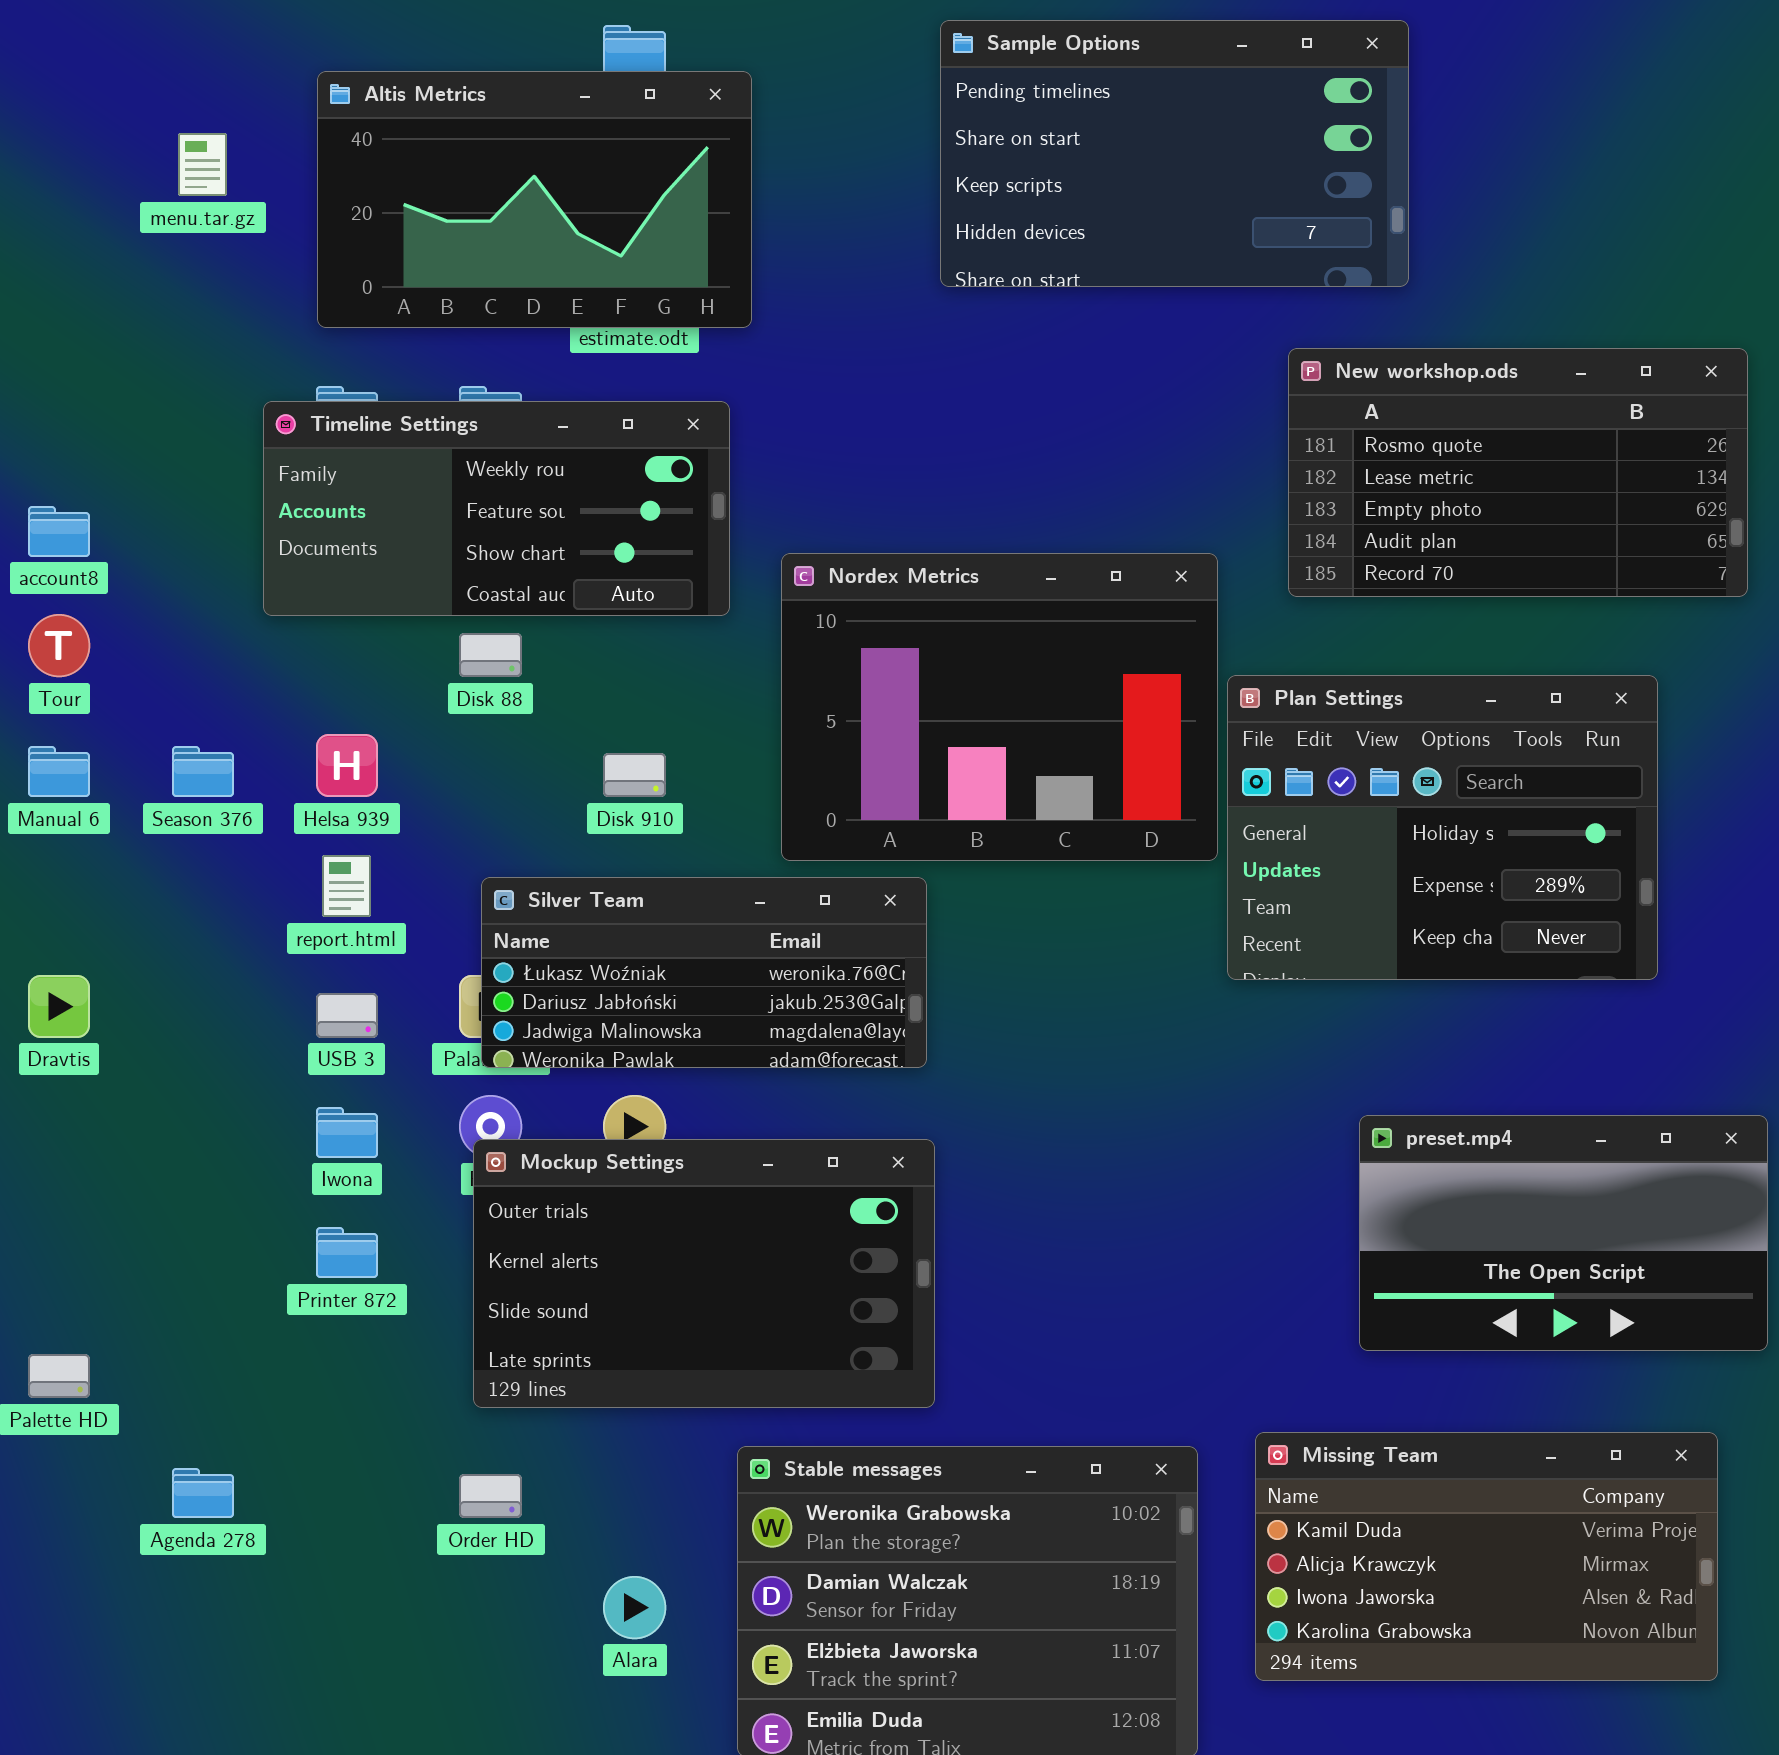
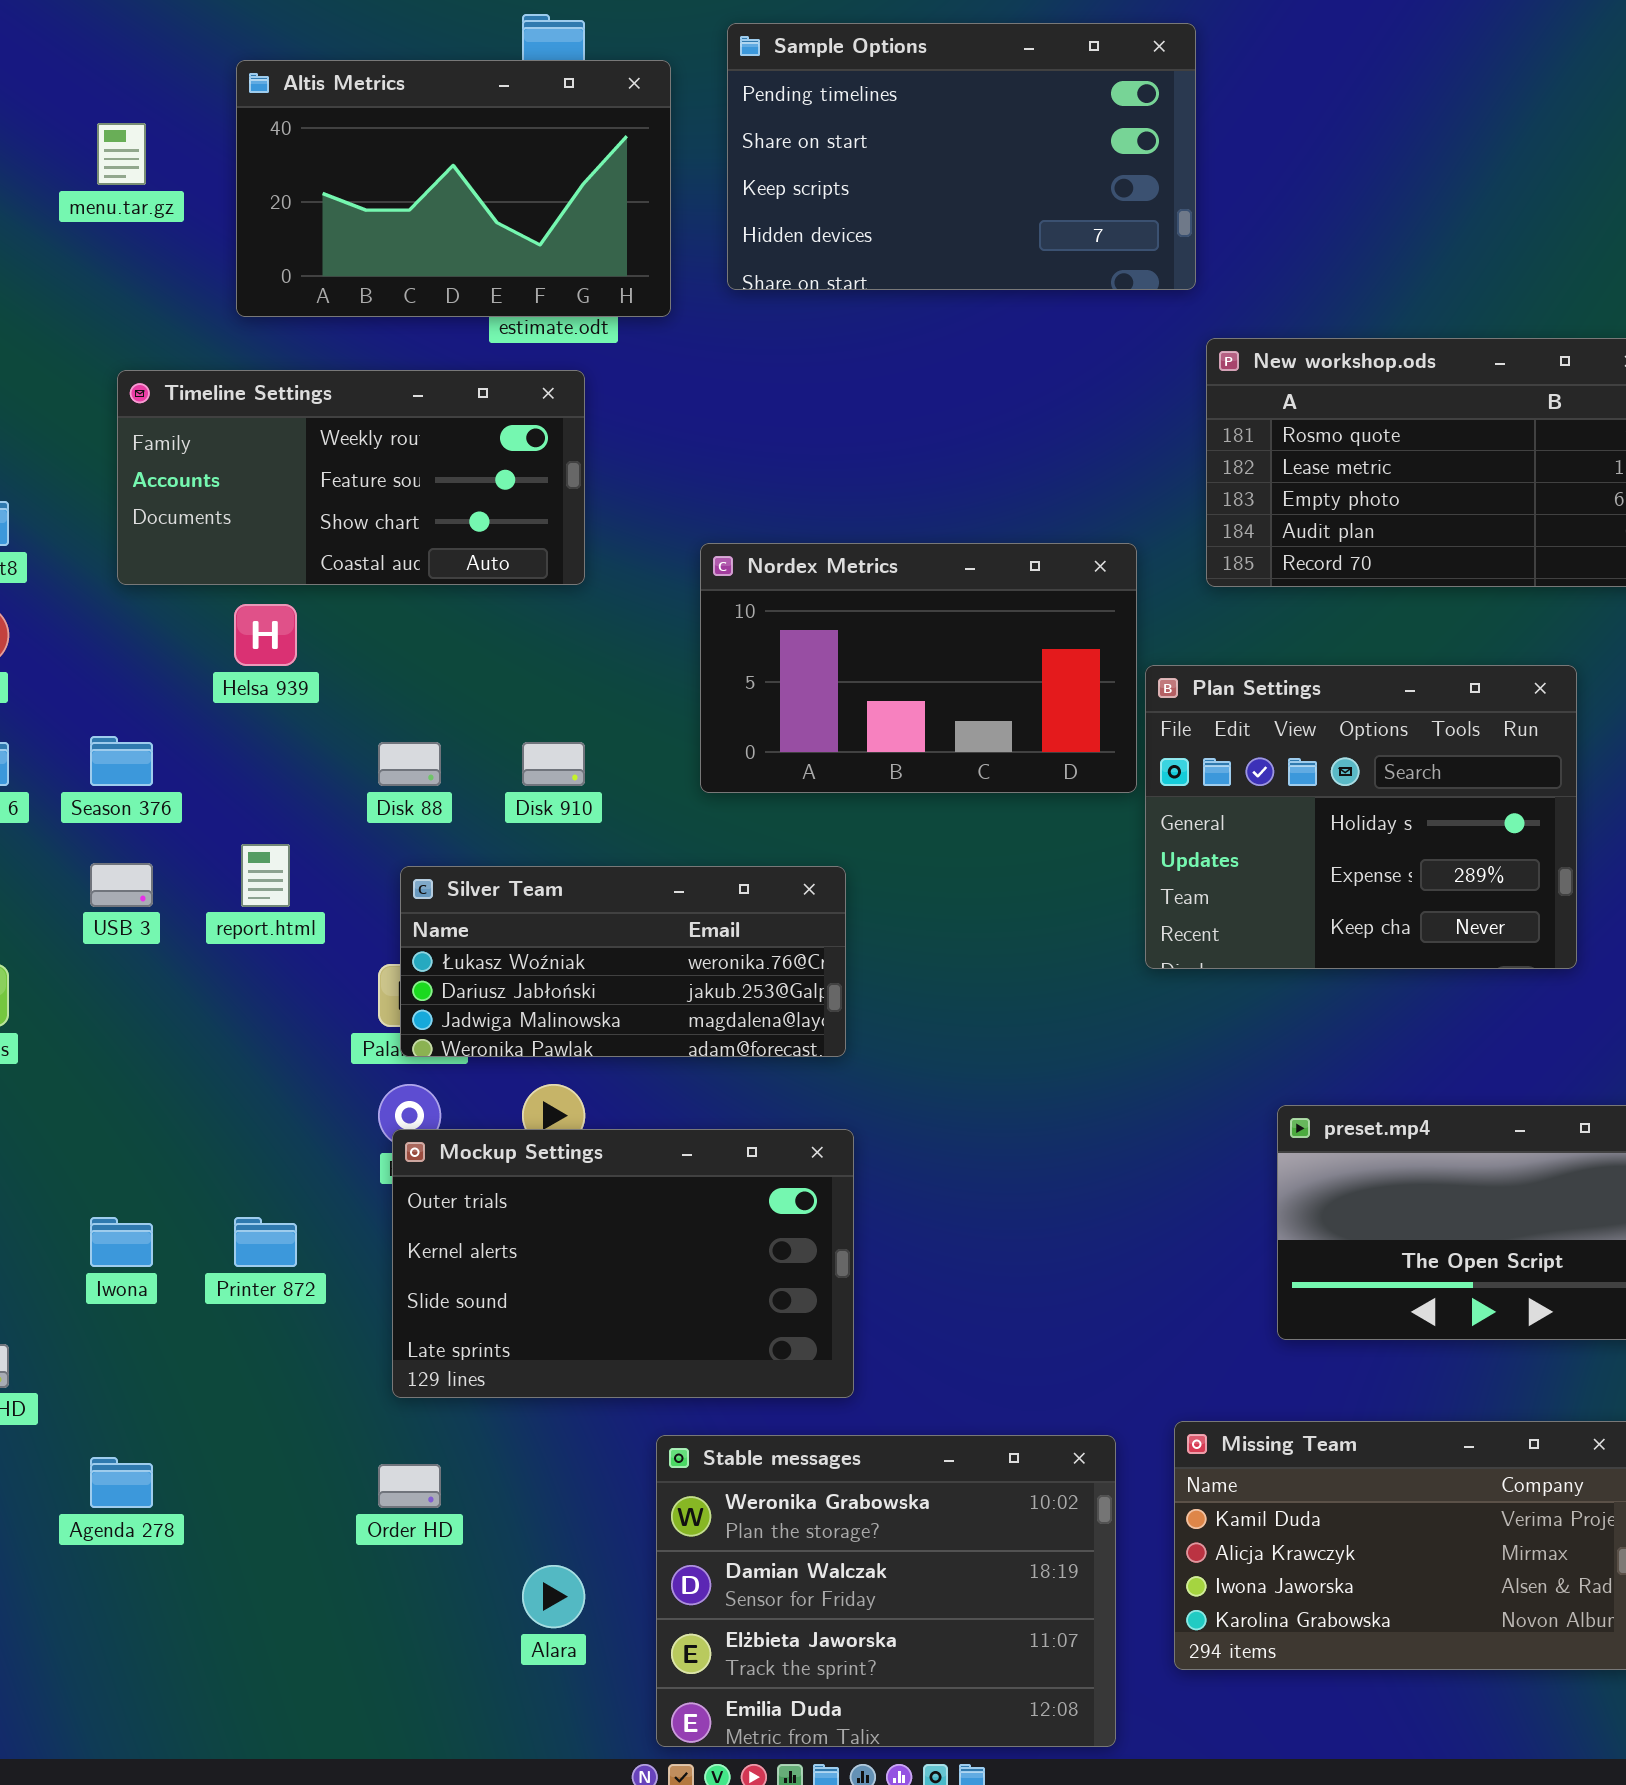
Sample Options: [940,20,1409,287] -> [727,23,1196,290], moved
Timeline Settings: [263,401,730,616] -> [117,370,585,585], moved
Nordex Metrics: [781,553,1218,861] -> [700,543,1137,793], resized
Disk 88: [459,633,522,677] -> [378,742,441,786], moved
Helsa 939: [316,734,378,797] -> [234,604,297,666], moved
USB 3: [316,993,378,1038] -> [90,863,153,907], moved
Iwona: [316,1107,378,1158] -> [90,1217,153,1267], moved

